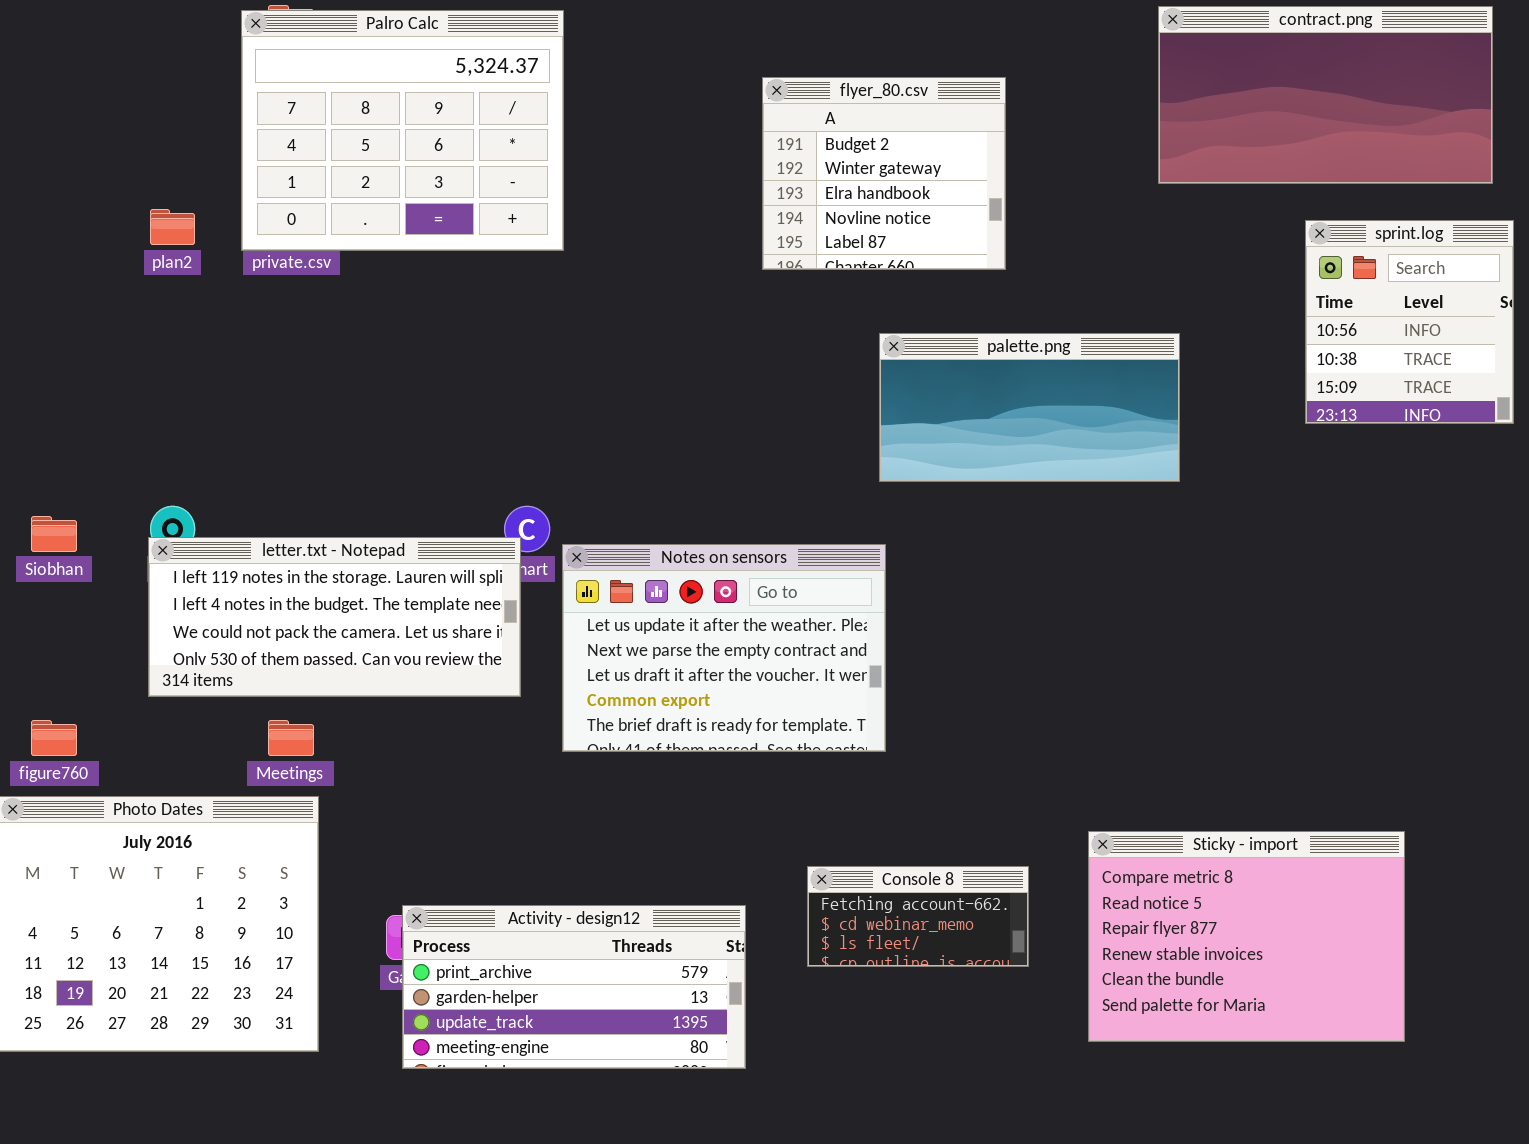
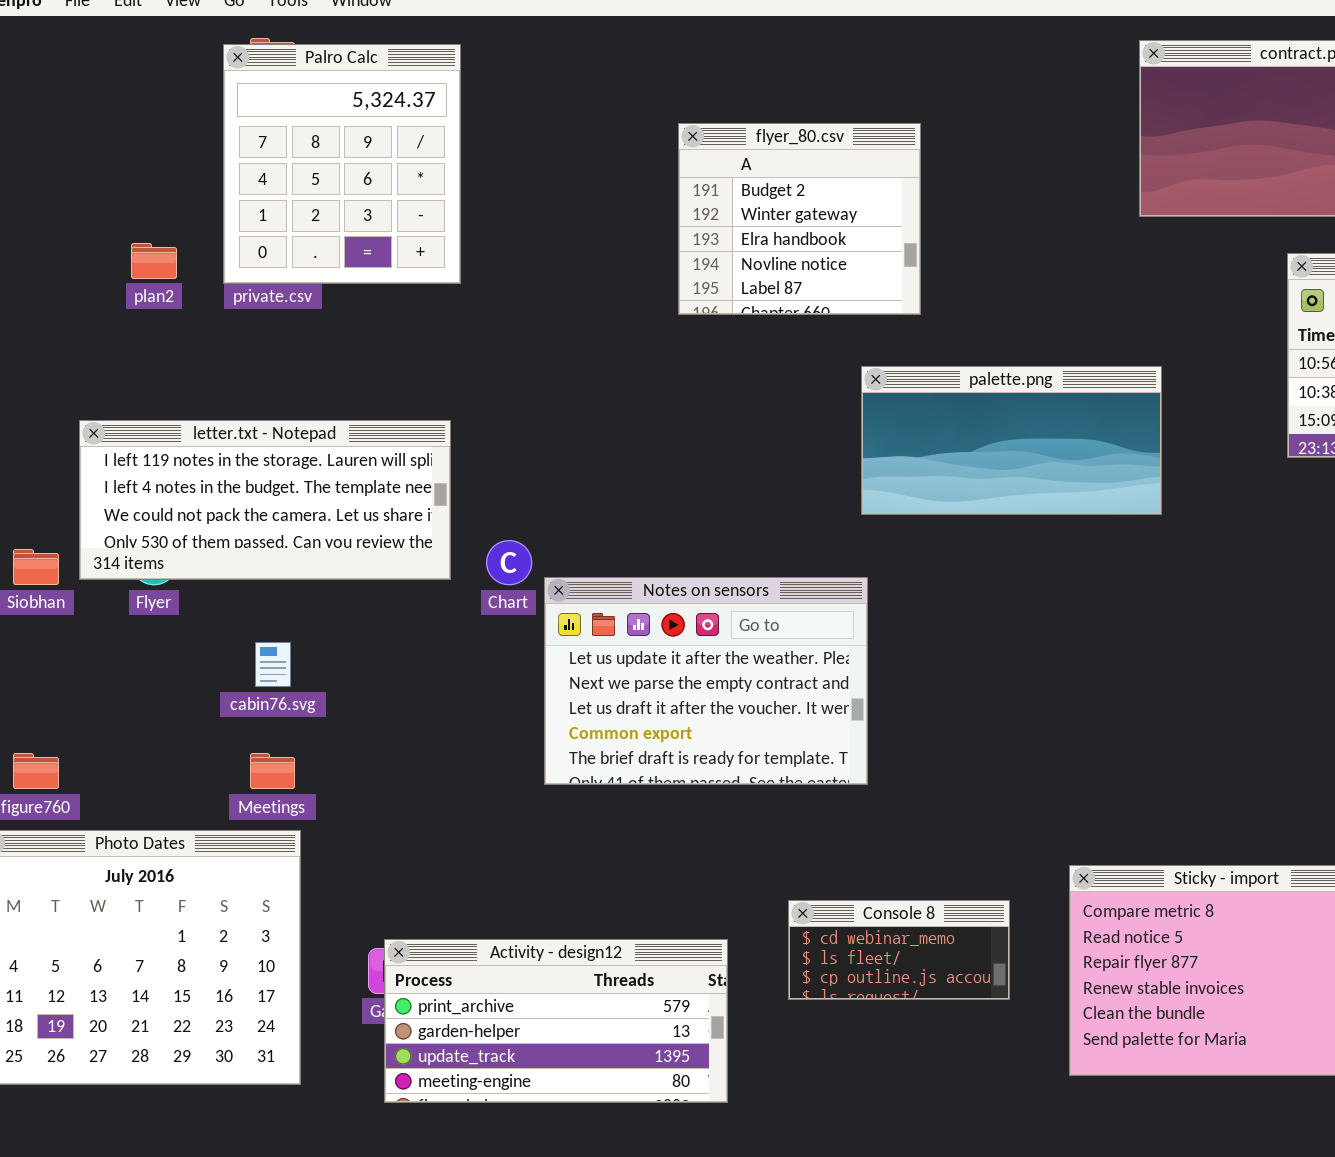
Palro Calc: [241,10,564,251] -> [223,44,461,284], resized
flyer_80.csv: [762,77,1006,270] -> [678,123,921,315], moved
letter.txt - Notepad: [148,537,521,697] -> [79,420,451,580], moved
Console 8: [807,866,1029,967] -> [788,900,1010,1000], scrolled down 1 row

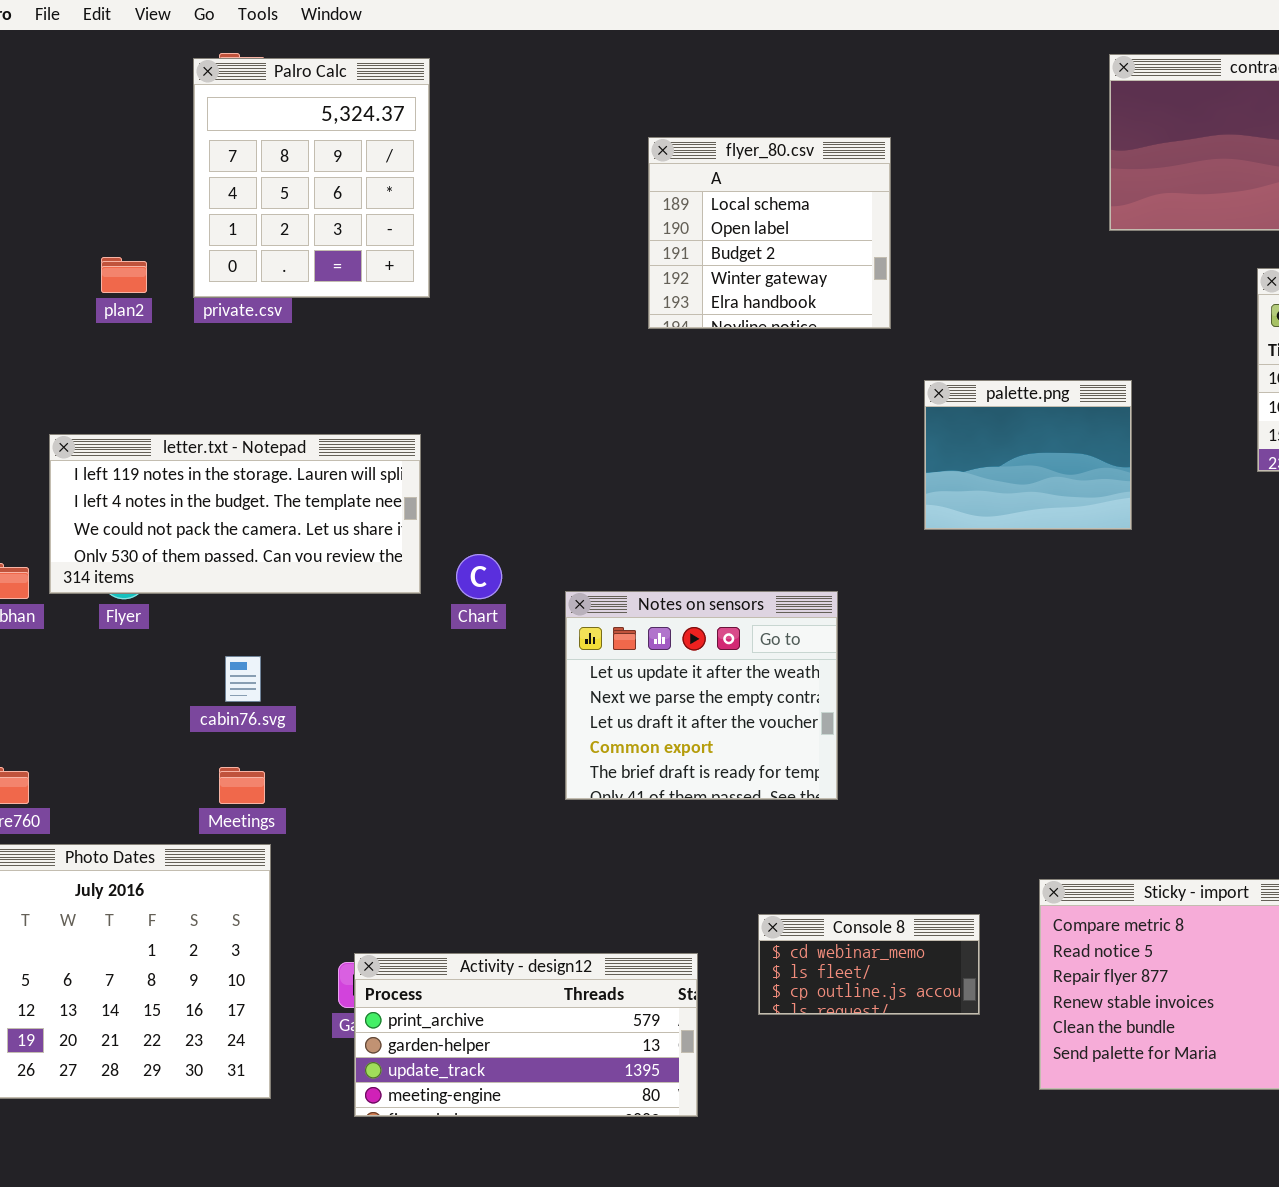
flyer_80.csv: [678,123,921,315] -> [648,137,891,329], scrolled up 2 rows
palette.png: [861,366,1162,515] -> [924,380,1132,530], resized
Notes on sensors: [544,577,868,785] -> [565,591,838,800], resized

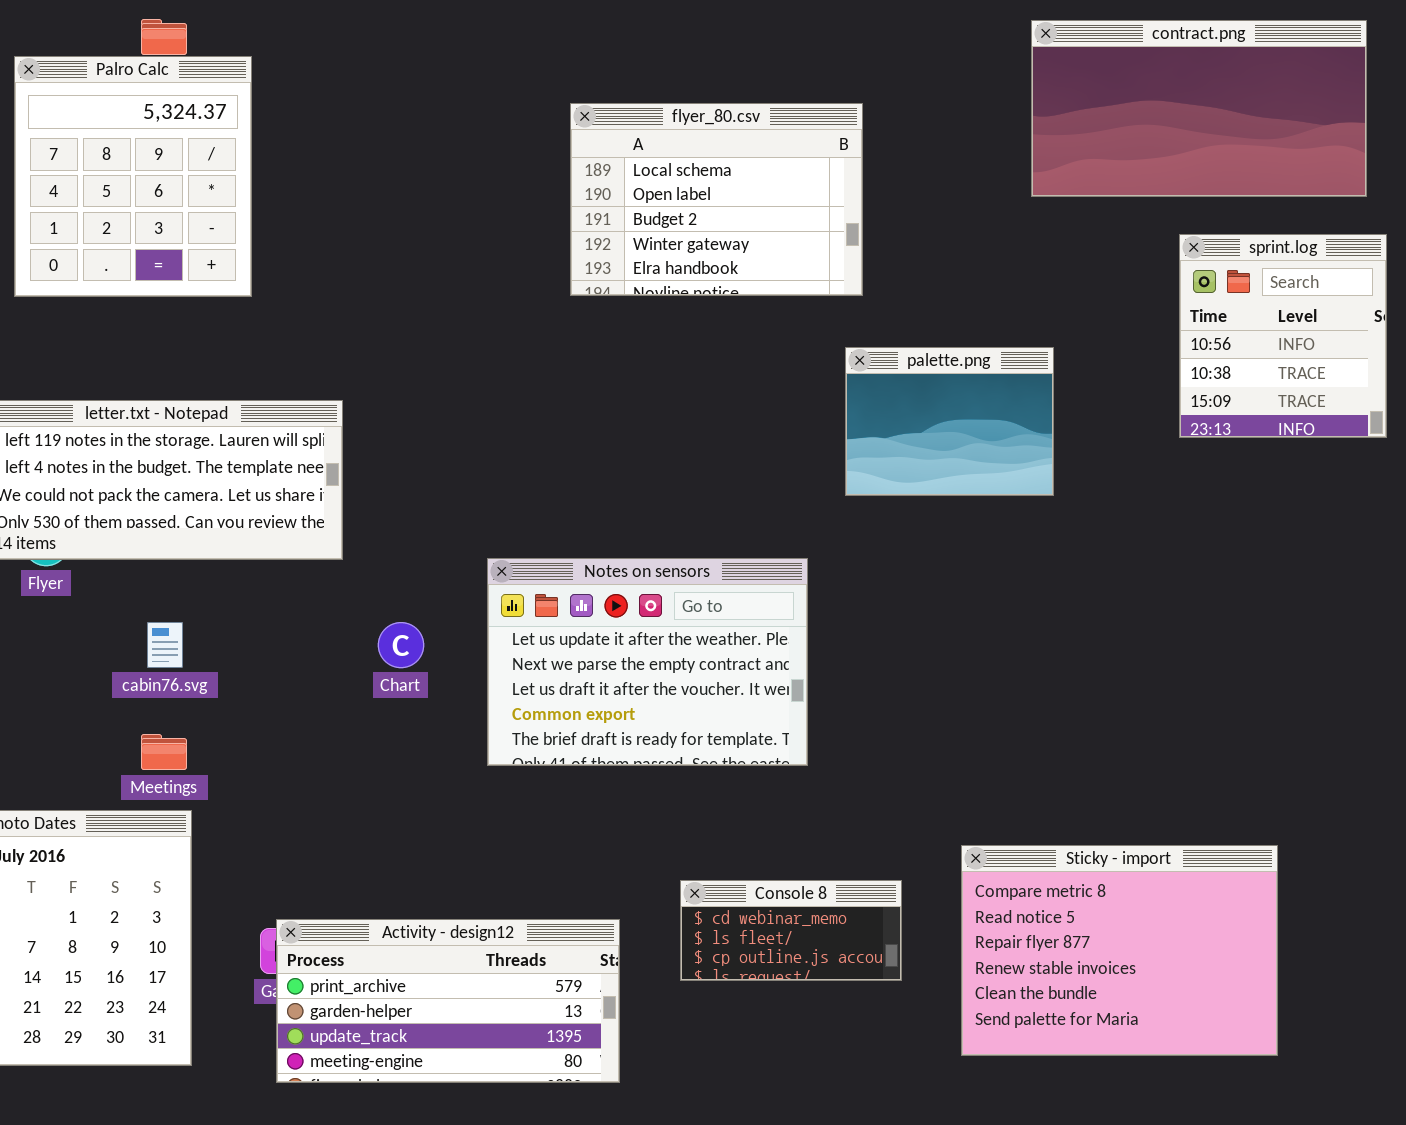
Palro Calc: [193,58,430,298] -> [14,56,252,297], moved
flyer_80.csv: [648,137,891,329] -> [570,103,863,296], resized
Chart: [456,554,502,599] -> [378,622,424,668], moved
Notes on sensors: [565,591,838,800] -> [487,558,808,766], resized

